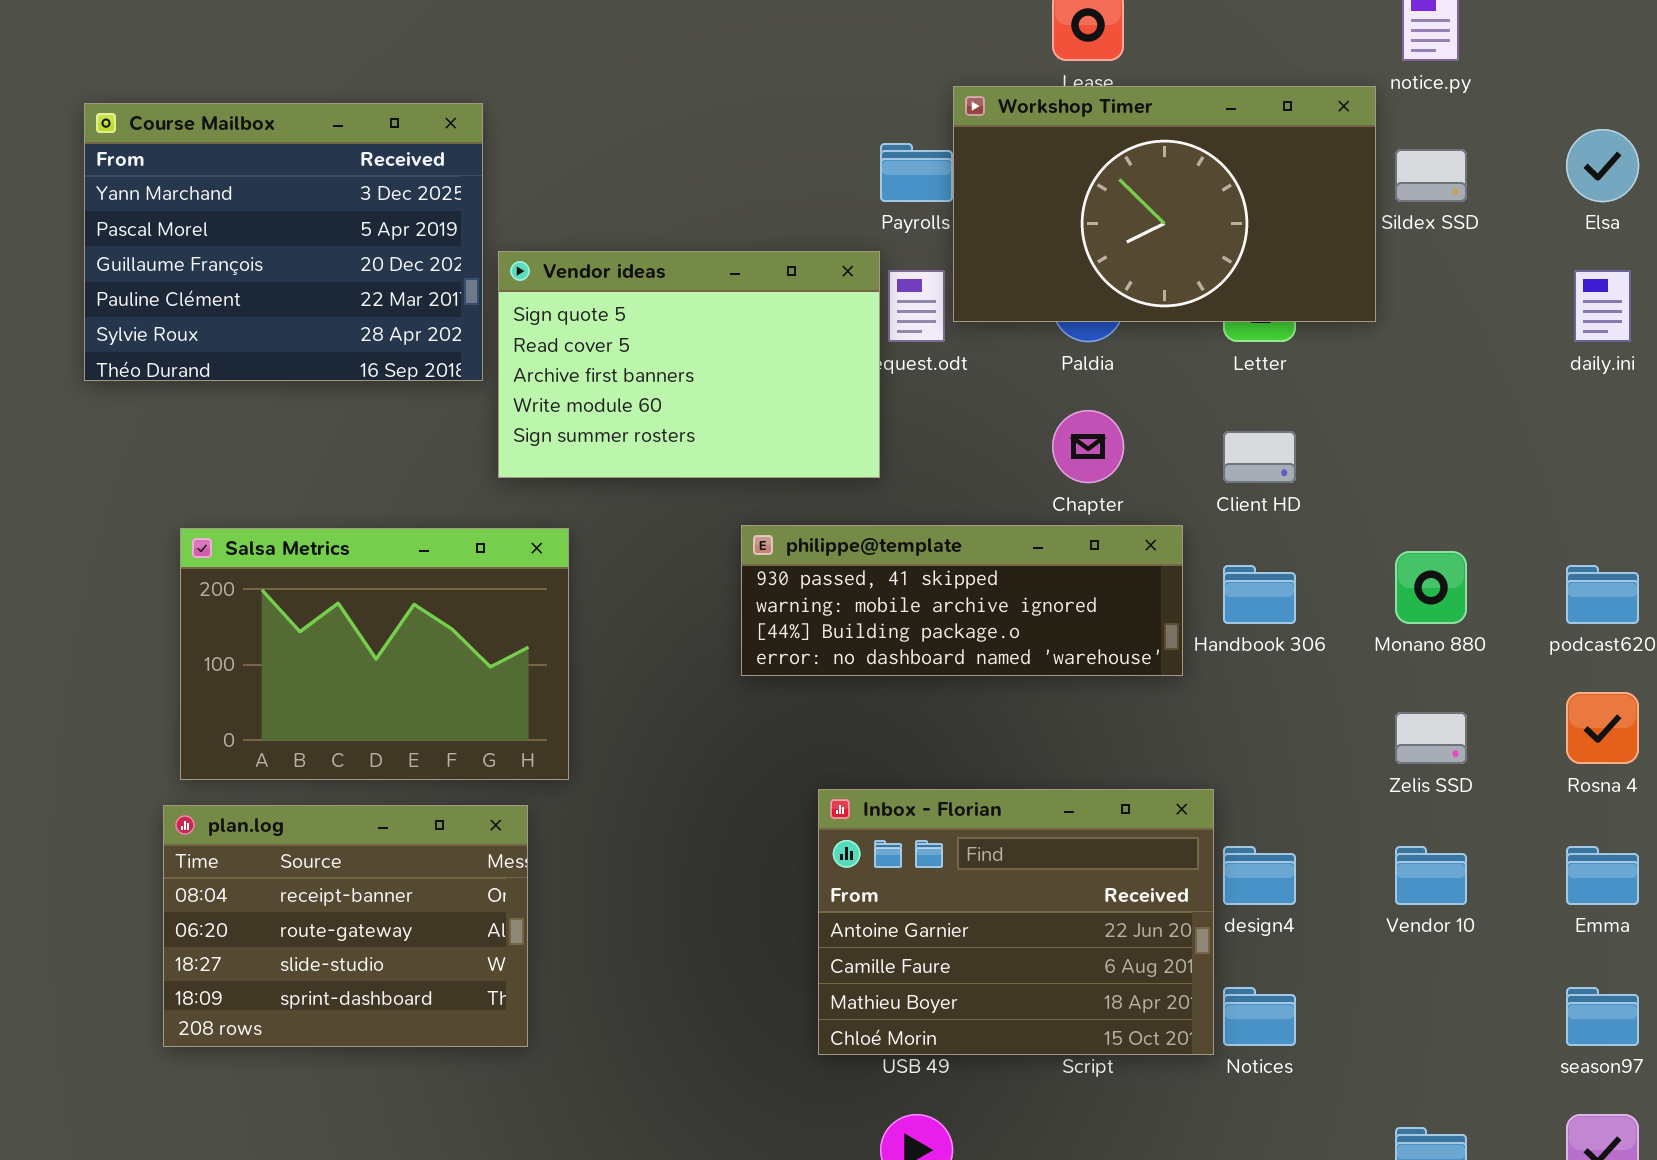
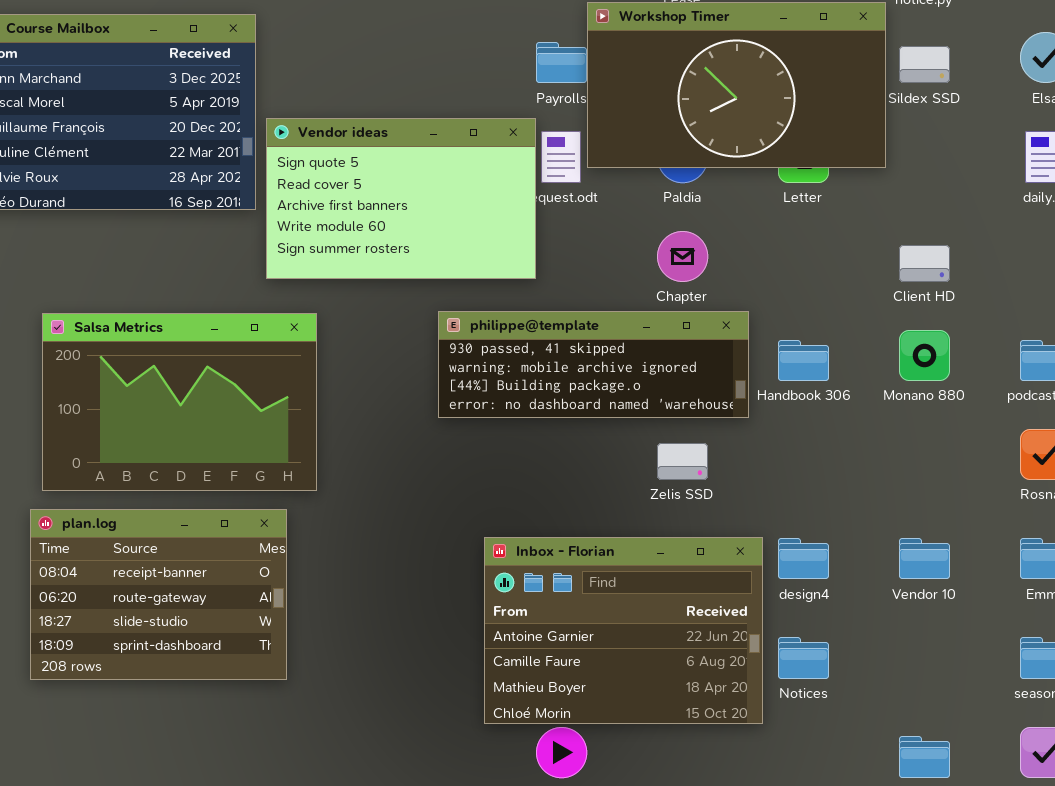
Client HD: [1223,431,1296,483] -> [899,245,950,282], moved
Zelis SSD: [1395,712,1467,764] -> [657,443,708,480], moved
Inbox - Florian: [818,789,1214,1055] -> [484,537,763,724], moved

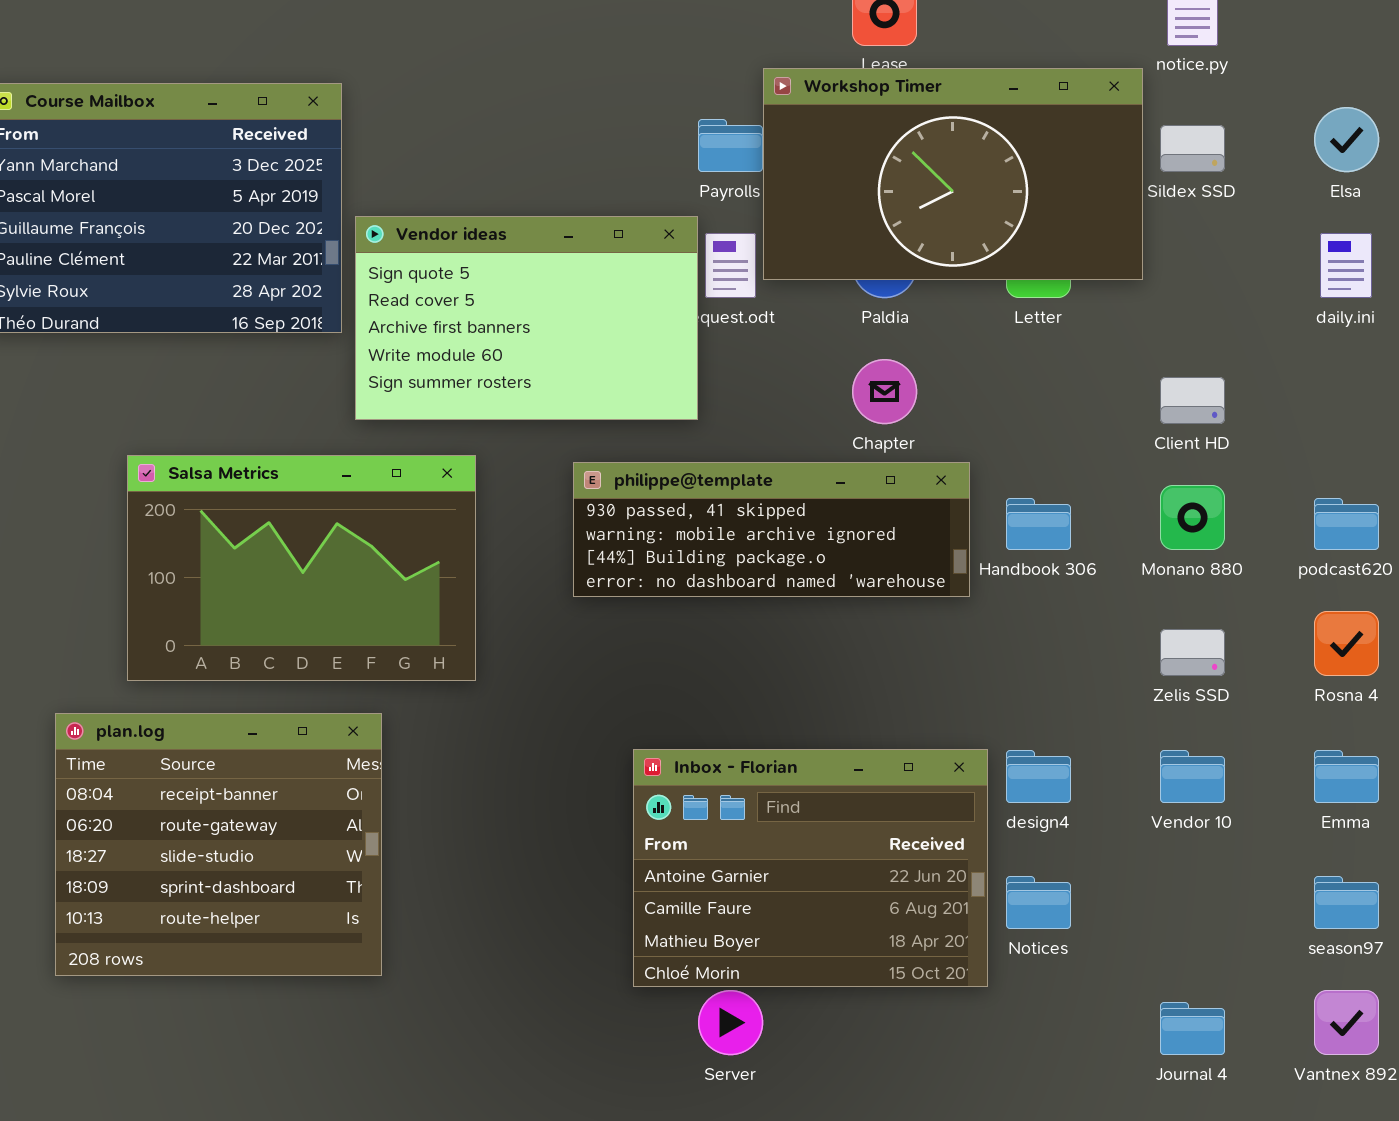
Salsa Metrics: [42,313,317,491] -> [127,455,476,681], moved
Zelis SSD: [657,443,708,480] -> [1160,629,1225,676], moved
plan.log: [30,509,287,680] -> [55,713,382,976], resized

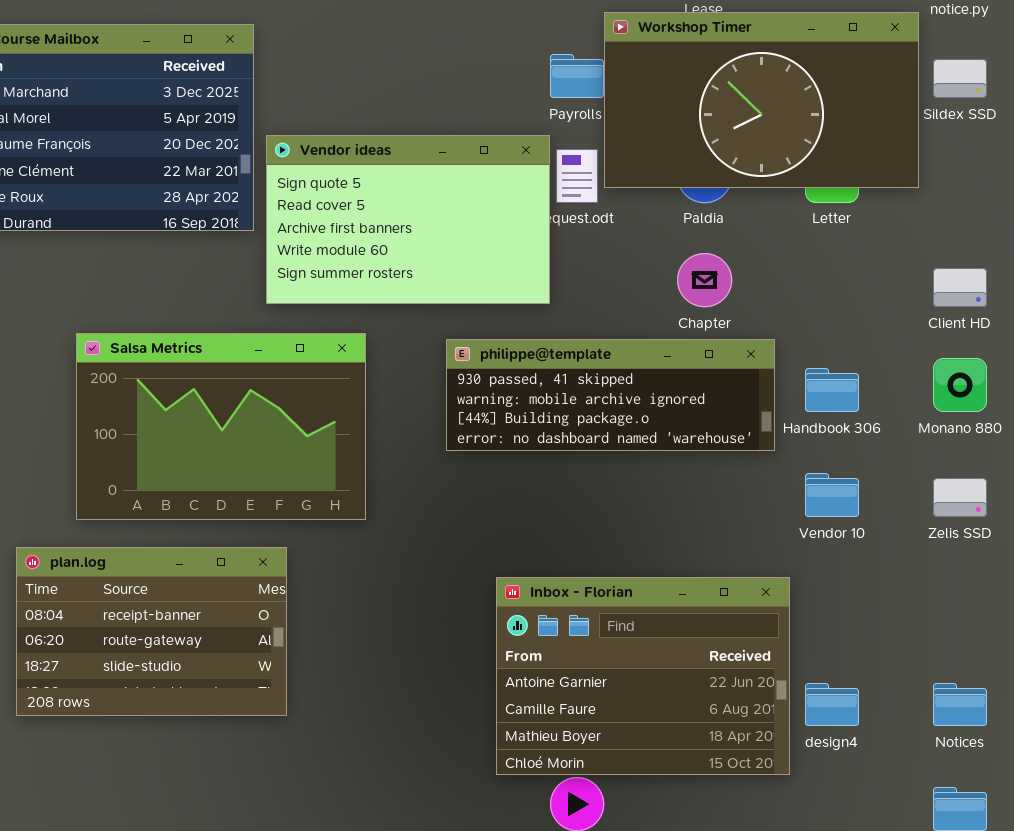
plan.log: [55,713,382,976] -> [16,547,287,716], resized
design4: [1006,750,1071,803] -> [805,683,859,726], moved
Vendor 10: [1160,750,1225,803] -> [805,473,859,517], moved
Notices: [1006,876,1071,929] -> [933,683,987,726], moved

